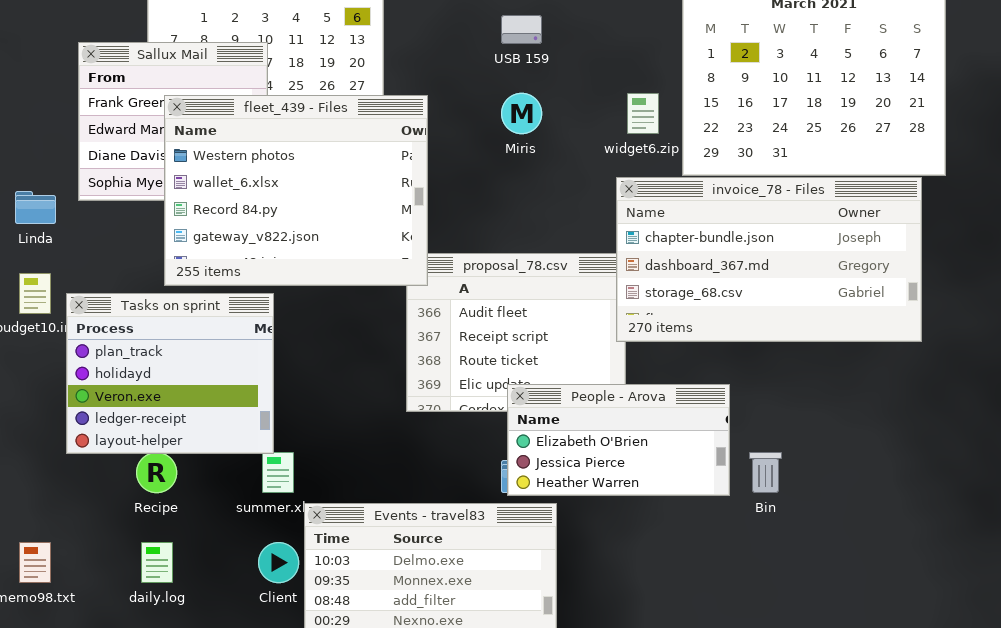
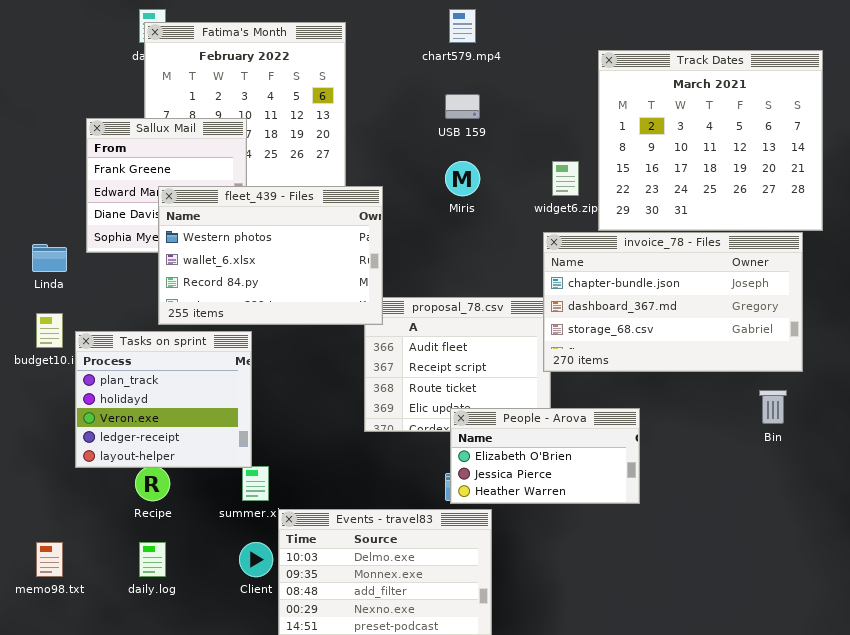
fleet_439 - Files: [164,95,428,286] -> [158,186,383,325], resized
Bin: [749,452,782,493] -> [759,390,787,424], moved

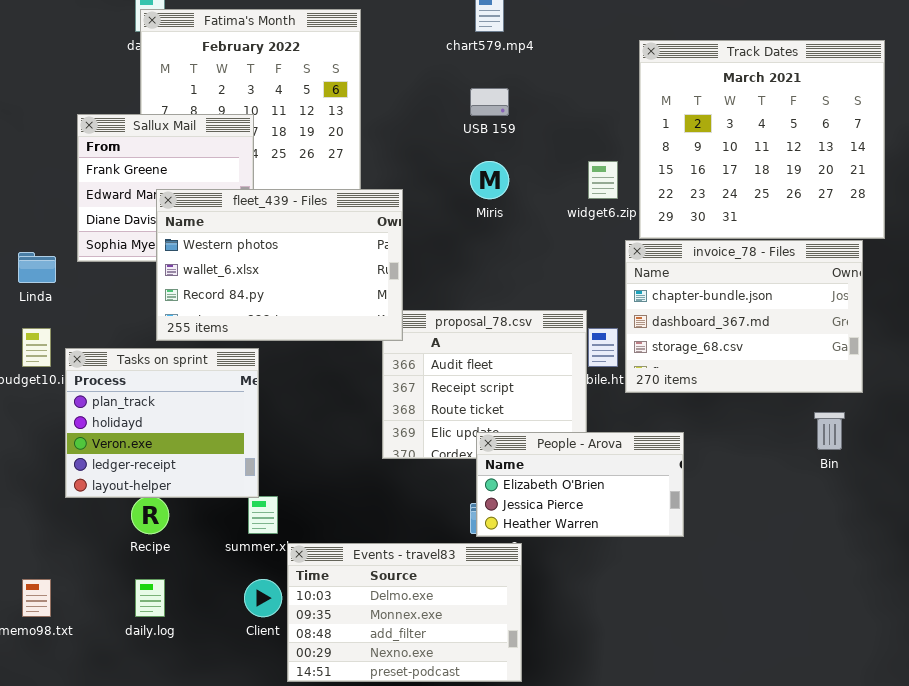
invoice_78 - Files: [543,232,803,372] -> [625,240,863,393], resized

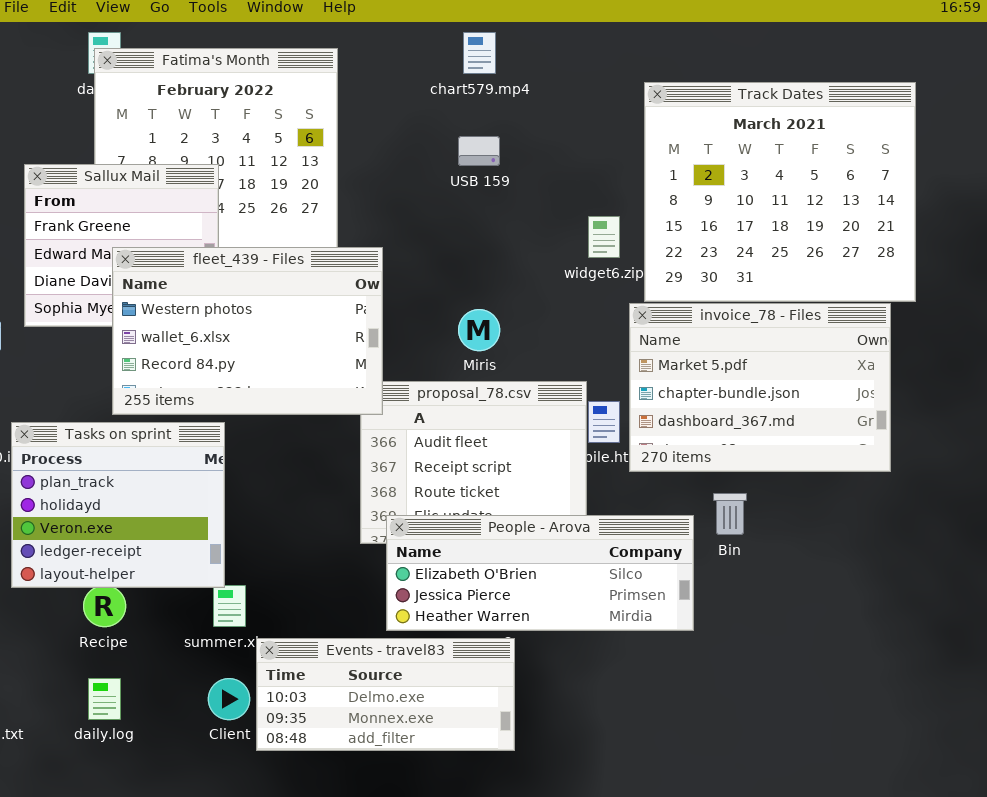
Miris: [470,161,509,199] -> [458,309,500,351], moved
invoice_78 - Files: [625,240,863,393] -> [629,303,891,472], scrolled up 1 row
Bin: [814,412,845,450] -> [713,493,747,535], moved
People - Arova: [476,432,684,537] -> [386,515,694,631], resized
Events - travel83: [287,543,522,682] -> [256,638,515,751], resized

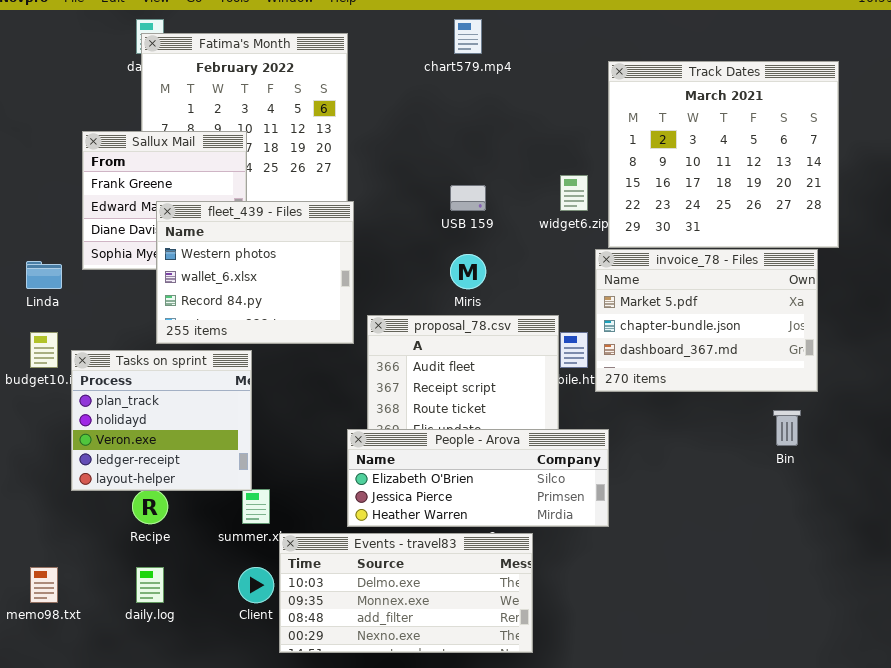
USB 159: [458,136,500,166] -> [450,185,486,211], moved
fleet_439 - Files: [112,247,383,415] -> [156,201,354,344], resized
Bin: [713,493,747,535] -> [773,410,801,446], moved
People - Arova: [386,515,694,631] -> [347,429,609,527], moved
Events - travel83: [256,638,515,751] -> [279,533,533,653], resized

